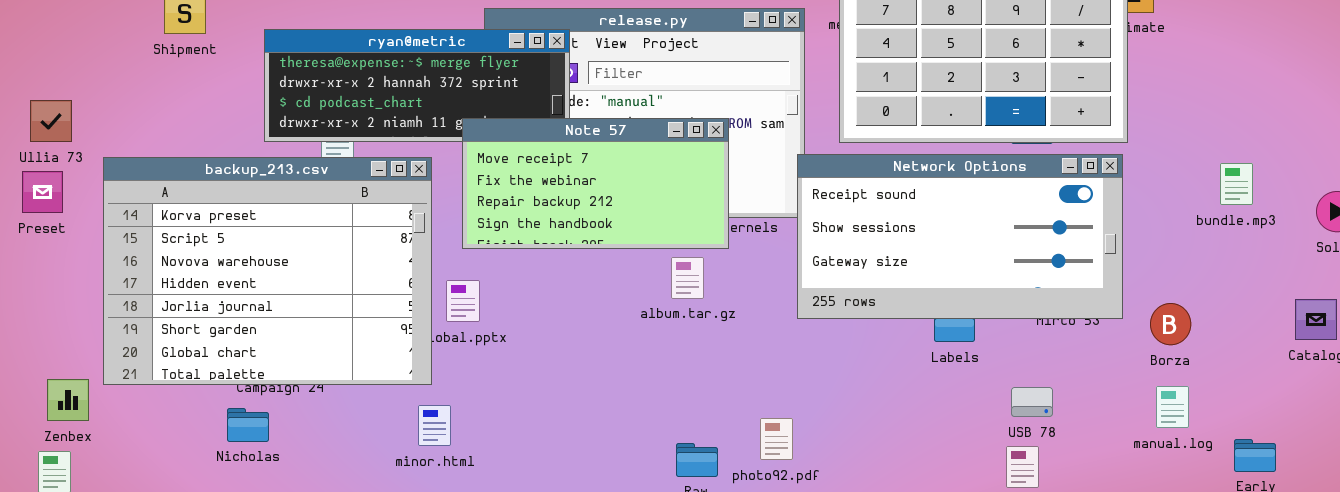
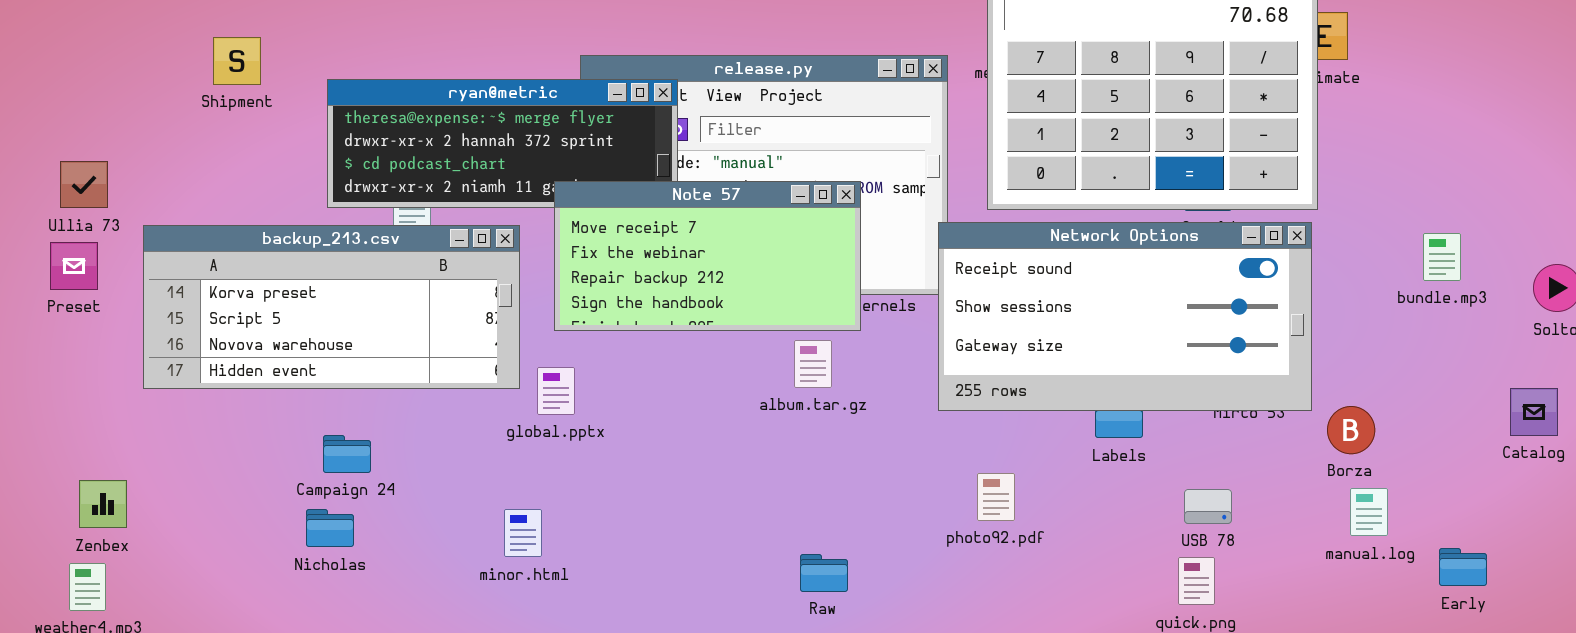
backup_213.csv: [103,157,432,385] -> [143,225,520,389], resized
Borza: [1150,303,1191,345] -> [1327,406,1375,454], moved
Nicholas: [227,408,269,442] -> [306,509,354,547], moved
photo92.pdf: [760,418,793,460] -> [977,473,1015,521], moved

